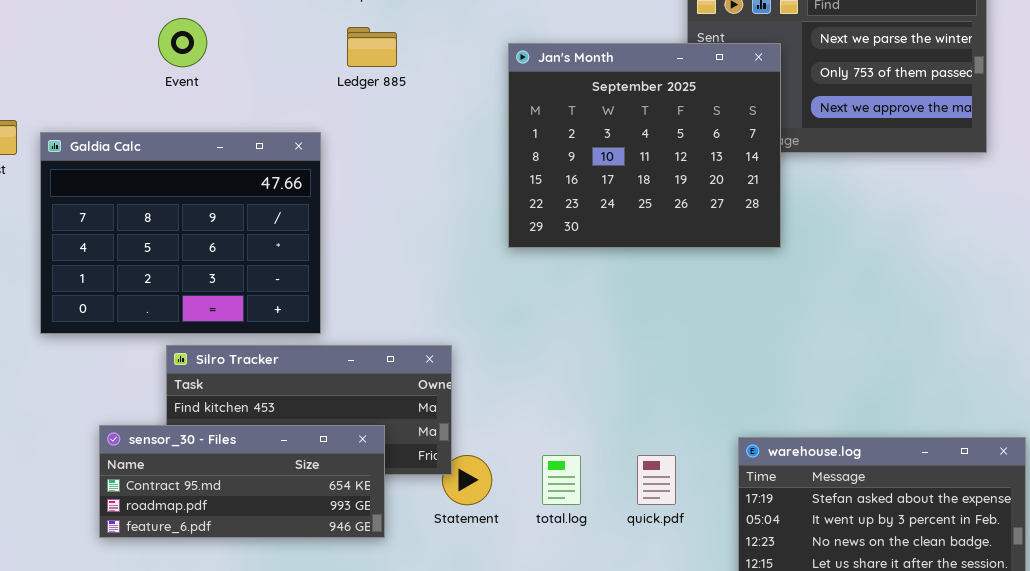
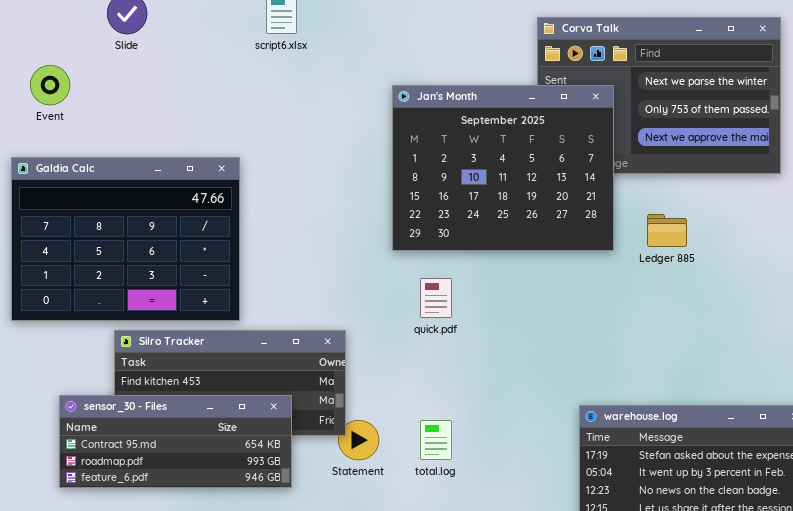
Event: [158,18,207,67] -> [30,65,70,105], moved
Ledger 885: [347,27,397,67] -> [647,214,687,247], moved
quick.pdf: [637,455,676,505] -> [420,278,452,318], moved

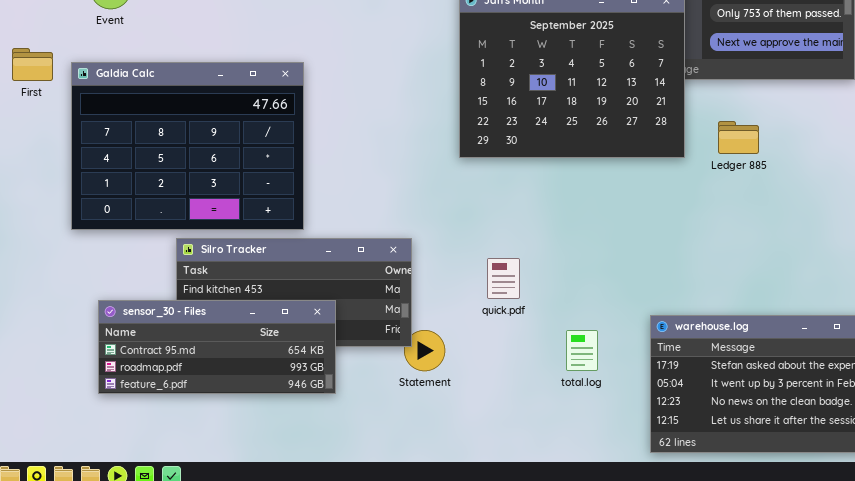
quick.pdf: [420,278,452,318] -> [487,258,520,299], moved
sensor_30 - Files: [59,395,292,488] -> [98,300,336,394], moved
total.log: [420,420,452,460] -> [566,330,598,371], moved

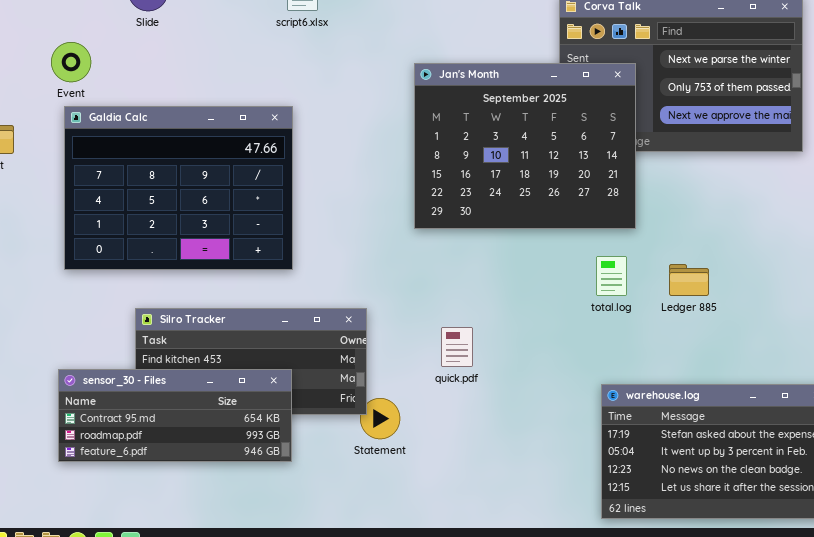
Galdia Calc: [71,62,304,230] -> [64,106,293,270], moved
Ledger 885: [718,121,759,154] -> [669,264,709,296], moved
total.log: [566,330,598,371] -> [596,256,627,296], moved

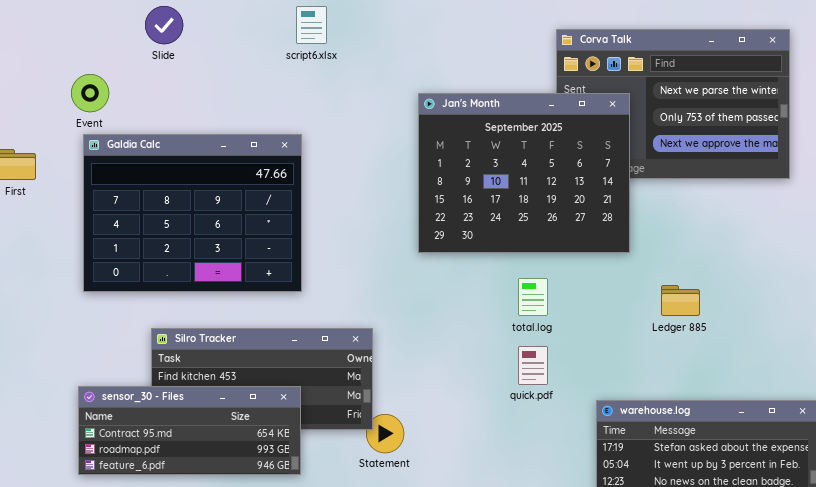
total.log: [596,256,627,296] -> [518,278,548,316], moved
quick.pdf: [441,327,473,367] -> [518,346,548,385], moved

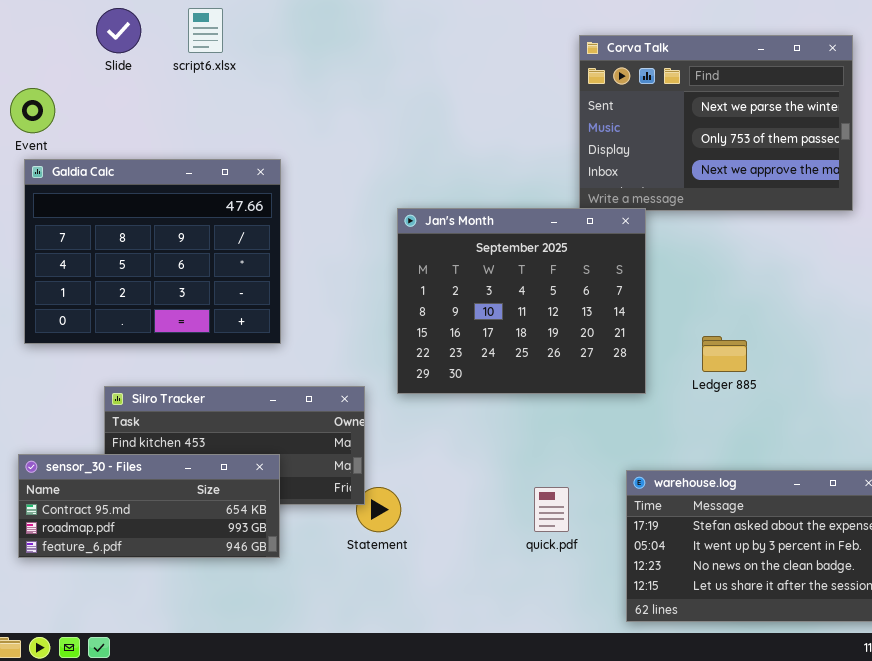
script6.xlsx: [296,6,327,44] -> [188,8,223,53], moved
Jan's Month: [418,93,630,253] -> [397,208,646,394], moved
quick.pdf: [518,346,548,385] -> [534,487,569,532], moved

